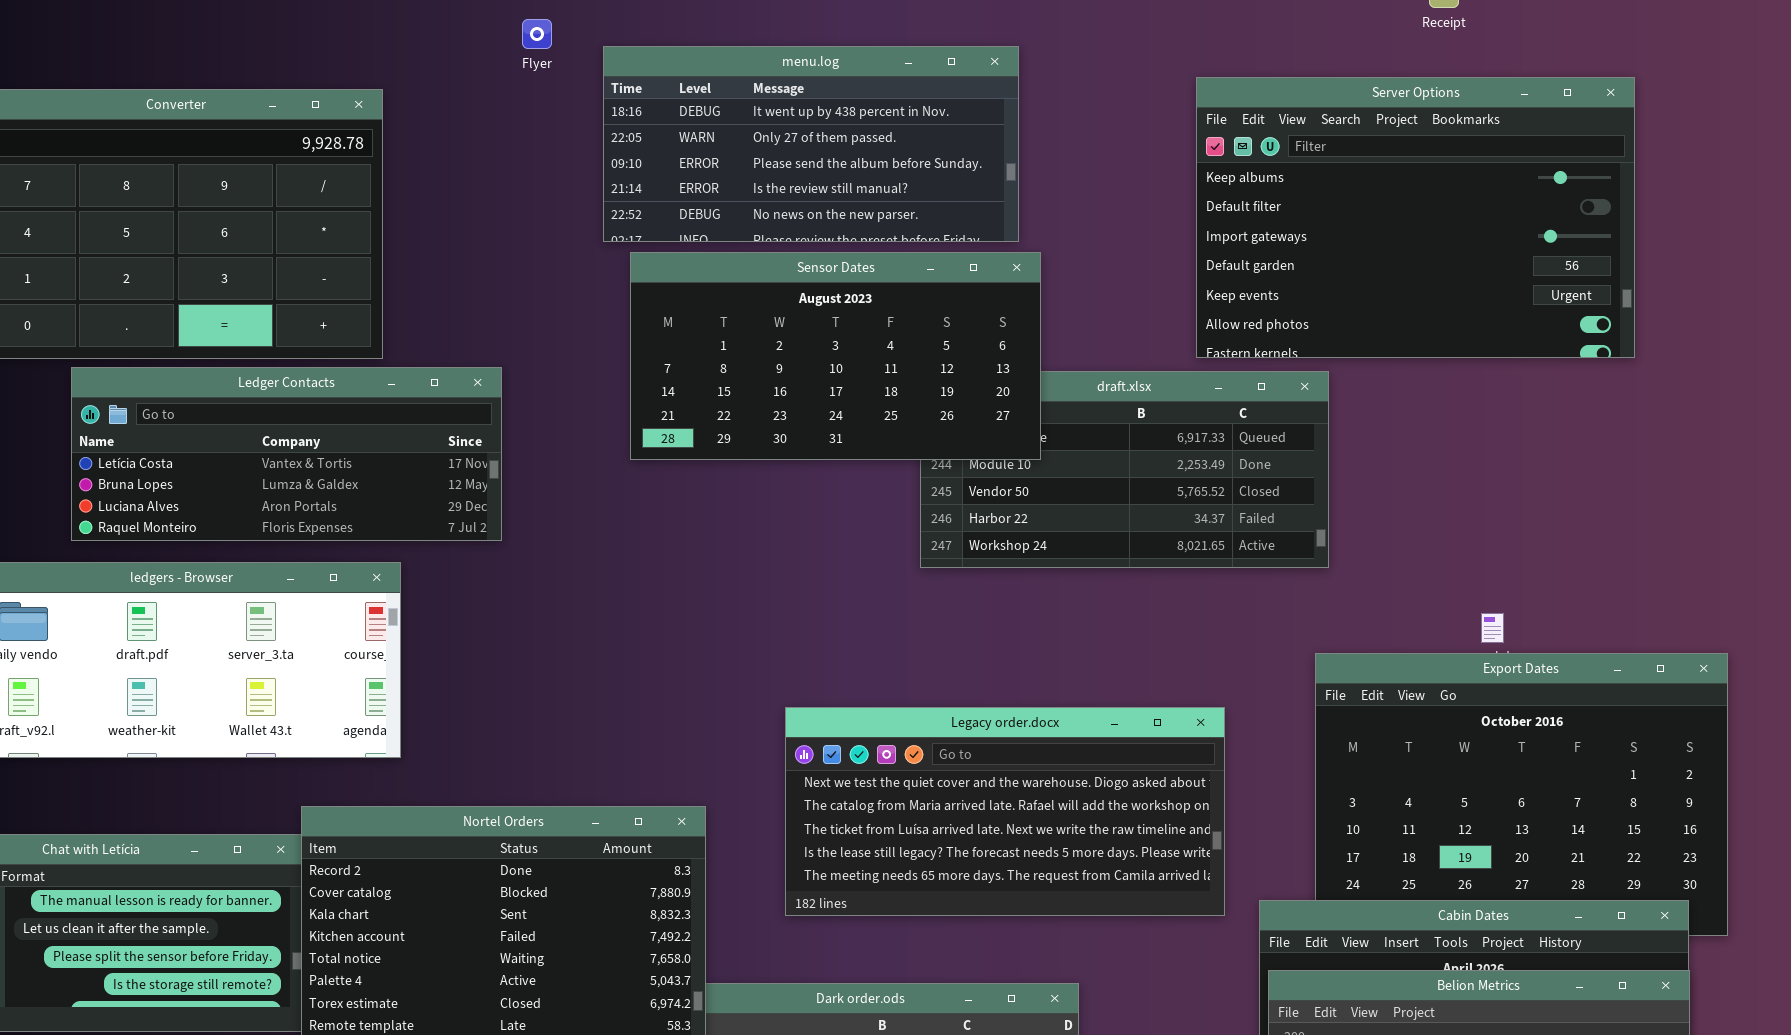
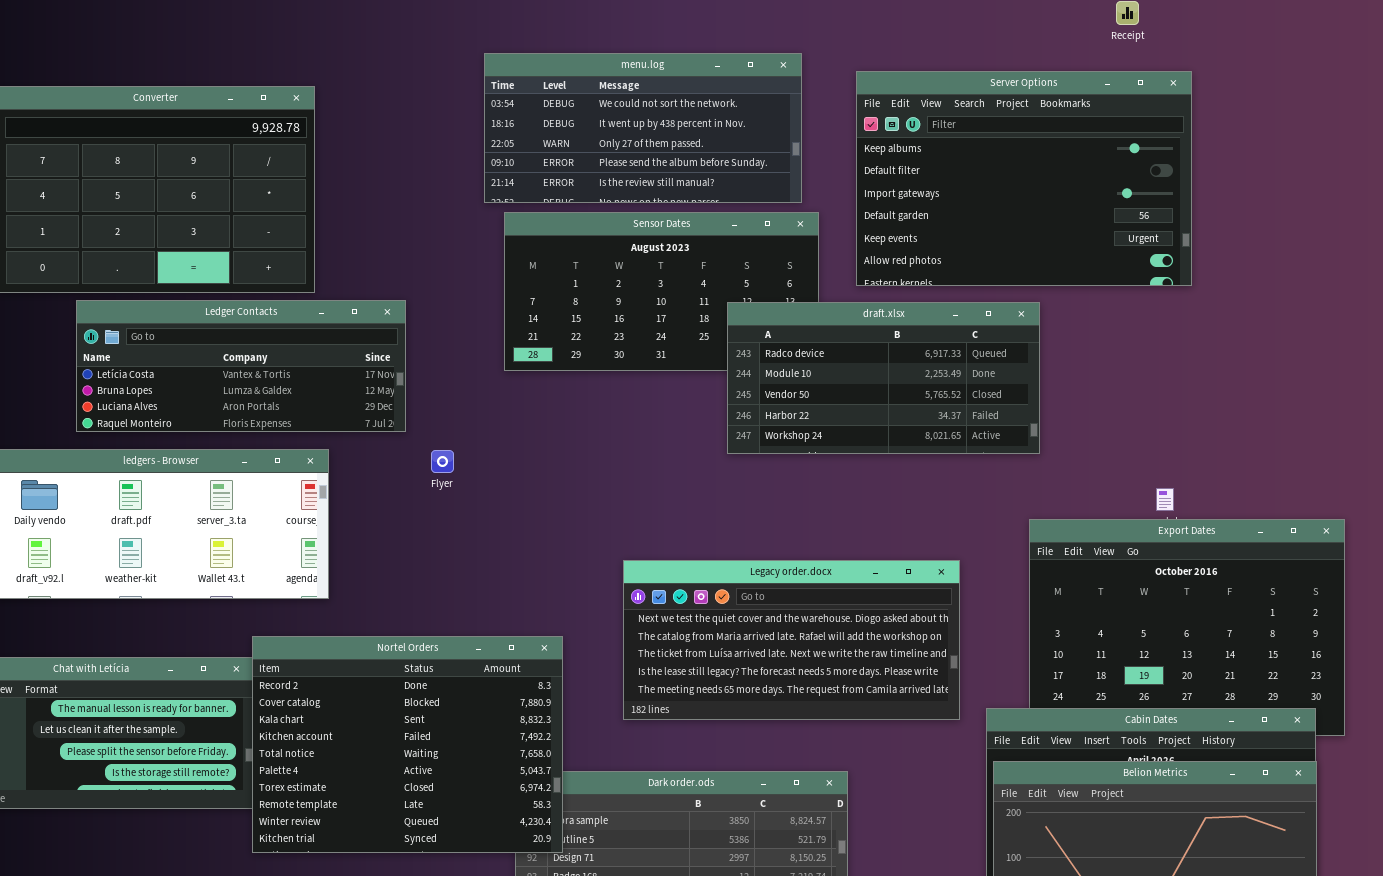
Flyer: [522,19,552,49] -> [431,450,454,473], moved
menu.log: [603,46,1019,242] -> [484,53,802,203], scrolled up 1 row
Server Options: [1196,77,1635,358] -> [856,71,1192,286], moved
draft.xlsx: [920,371,1329,568] -> [727,302,1040,454], raised

